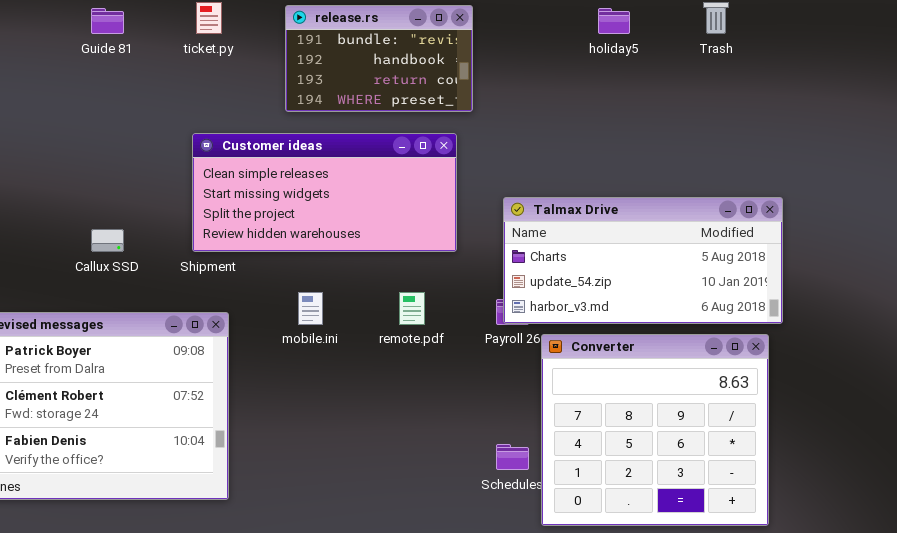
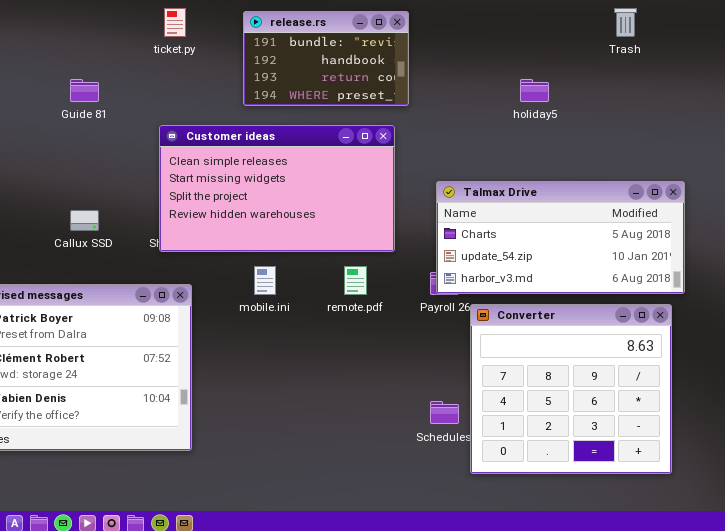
Guide 81: [91,8,124,34] -> [70,79,99,102], moved
holiday5: [598,8,630,34] -> [520,79,549,102], moved
Customer ideas: [192,133,457,252] -> [159,125,395,252], resized

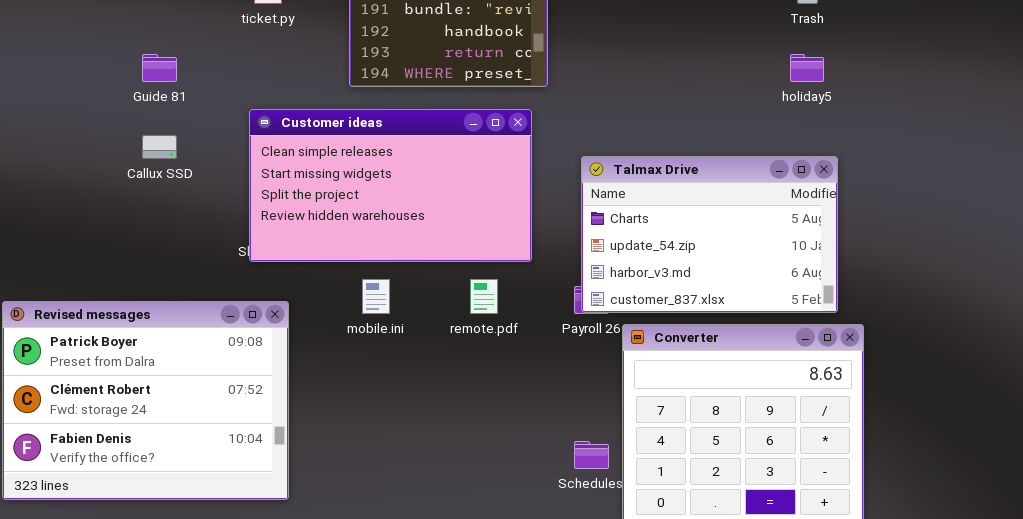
holiday5: [520,79,549,102] -> [790,54,824,82], moved
Talmax Drive: [436,181,685,294] -> [581,156,838,313], resized
Callux SSD: [70,210,99,231] -> [142,135,177,159], moved

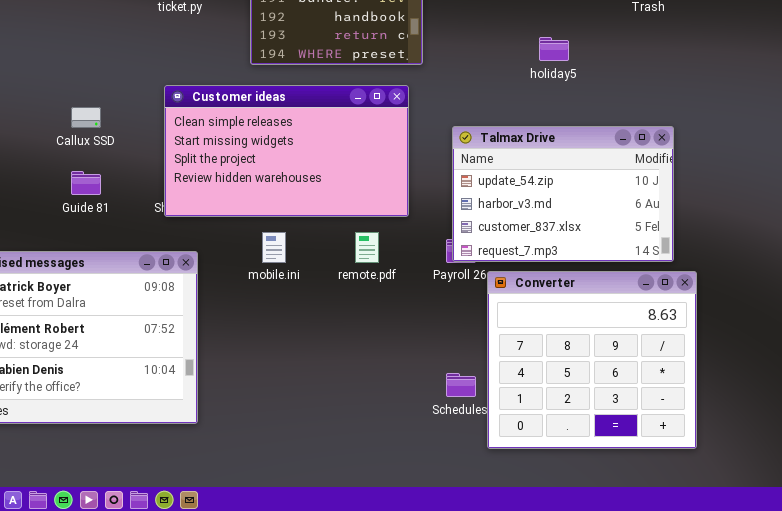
Guide 81: [142,54,177,82] -> [71,171,101,195], moved
holiday5: [790,54,824,82] -> [539,37,569,61], moved
Talmax Drive: [581,156,838,313] -> [452,126,674,262], scrolled down 1 row

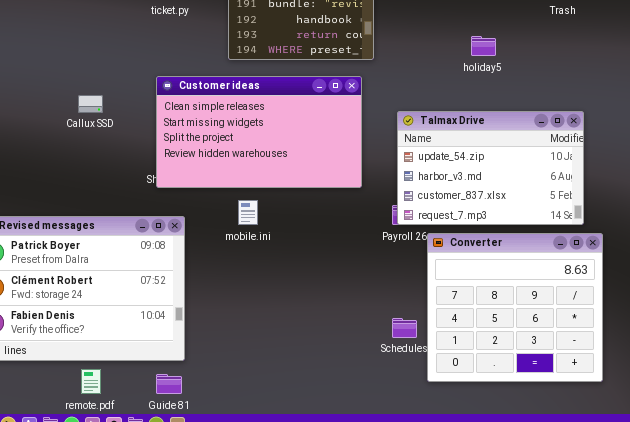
Guide 81: [71,171,101,195] -> [156,374,182,394], moved
remote.pdf: [355,232,379,263] -> [81,369,101,394], moved

